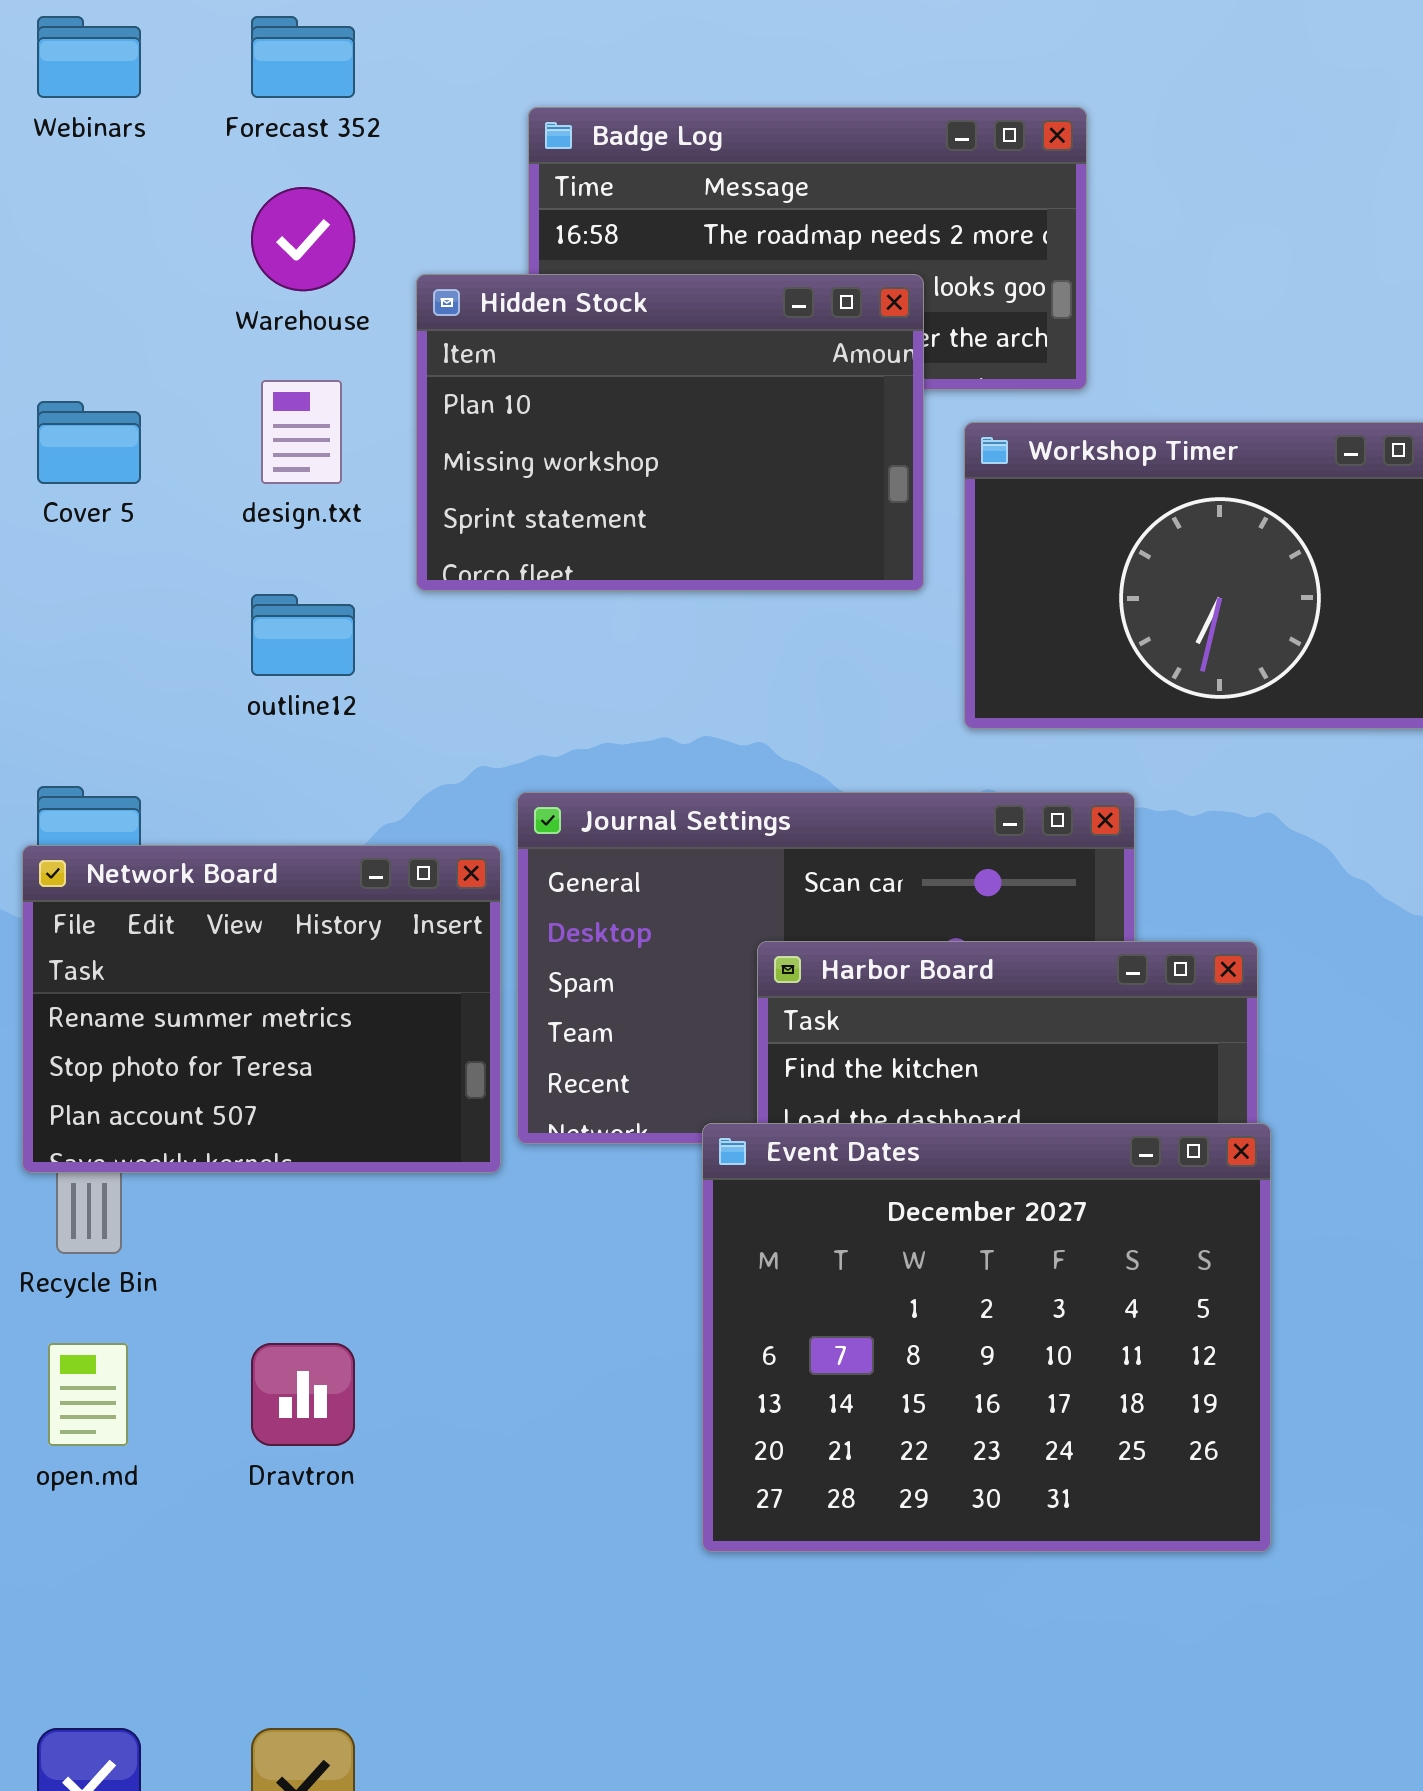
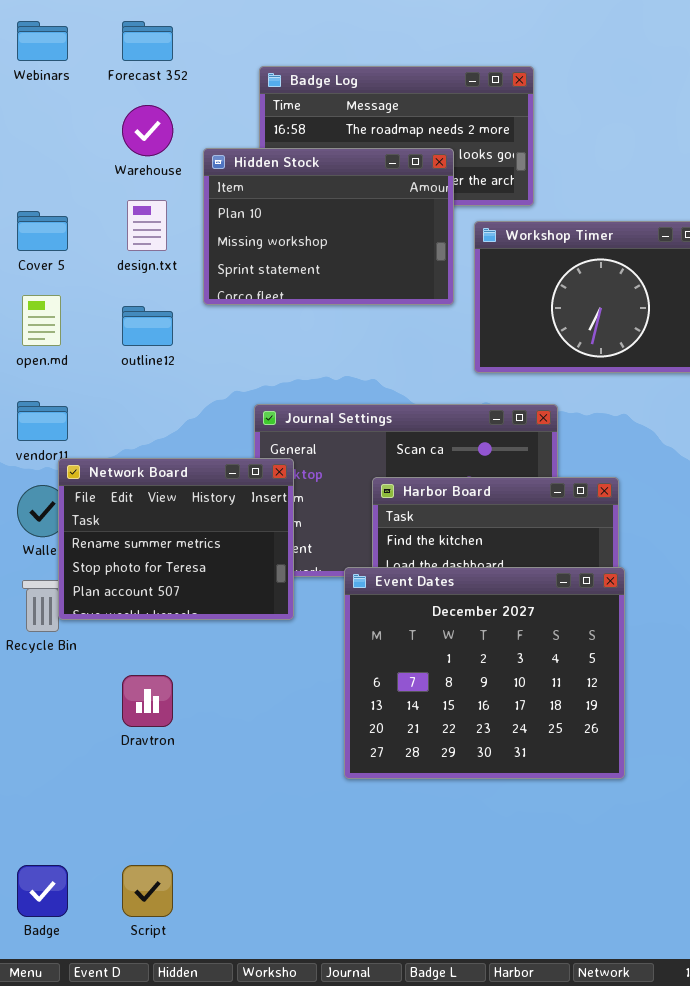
Network Board: [22,845,501,1173] -> [58,458,294,620], moved
open.md: [48,1343,128,1446] -> [22,295,61,346], moved

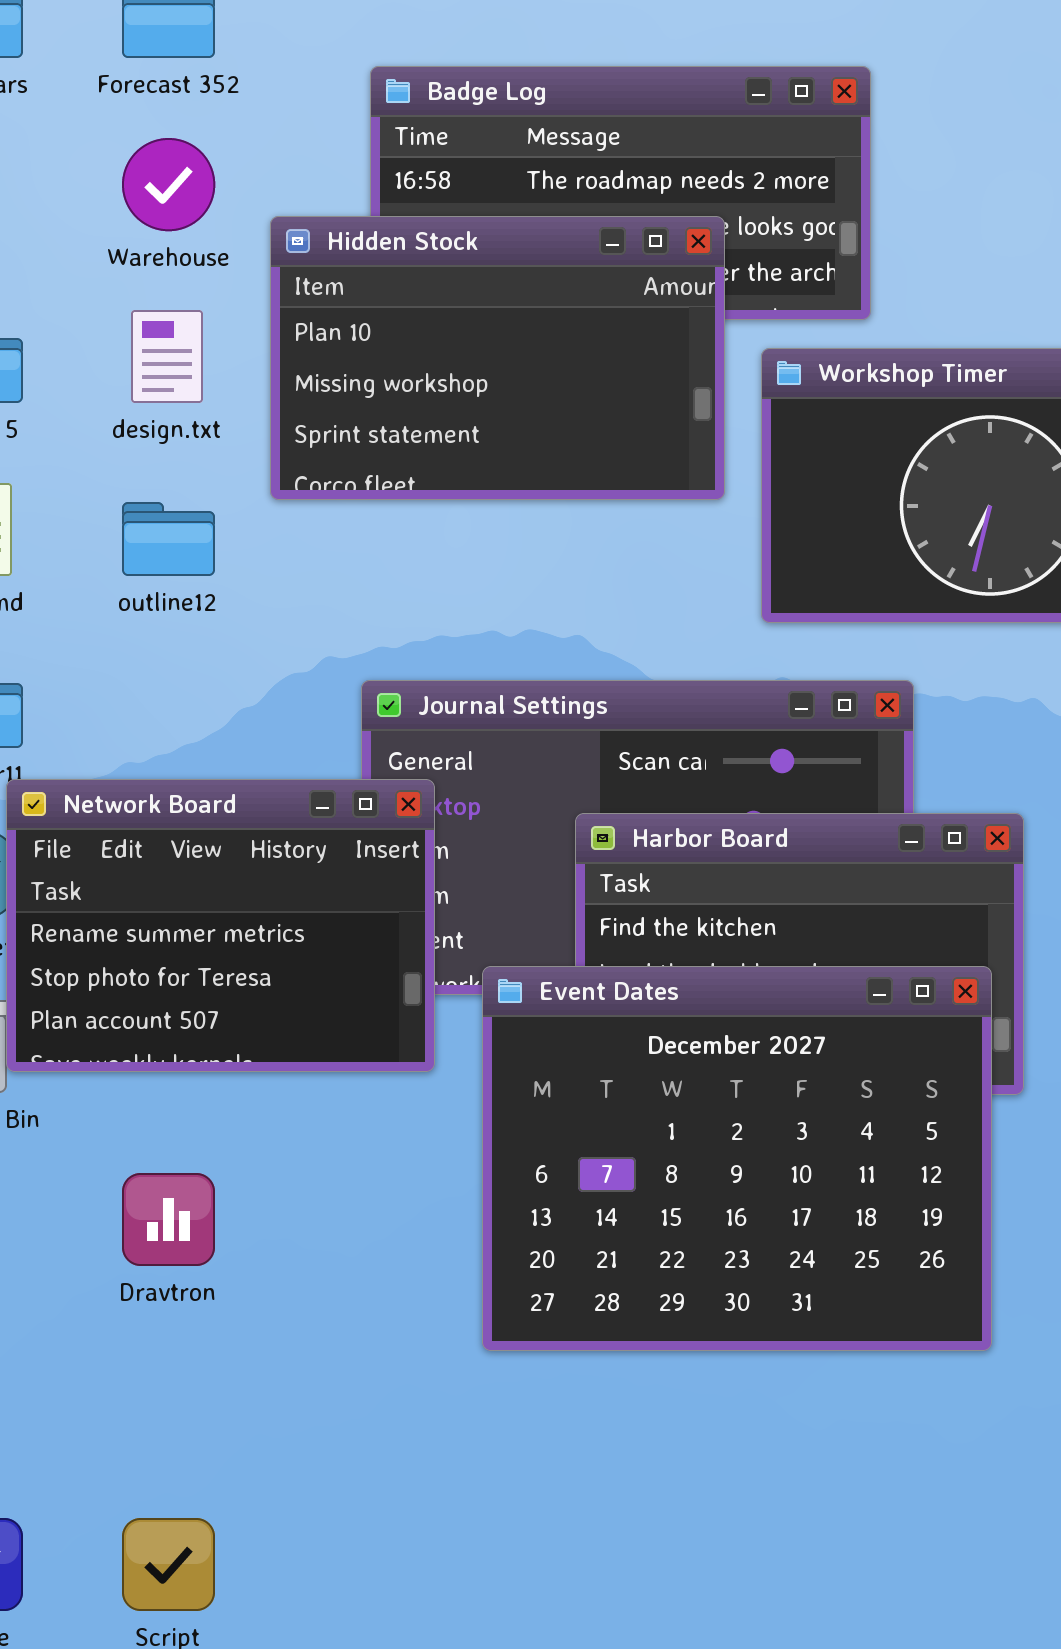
Event Dates: [344,567,625,779] -> [482,966,992,1351], moved

